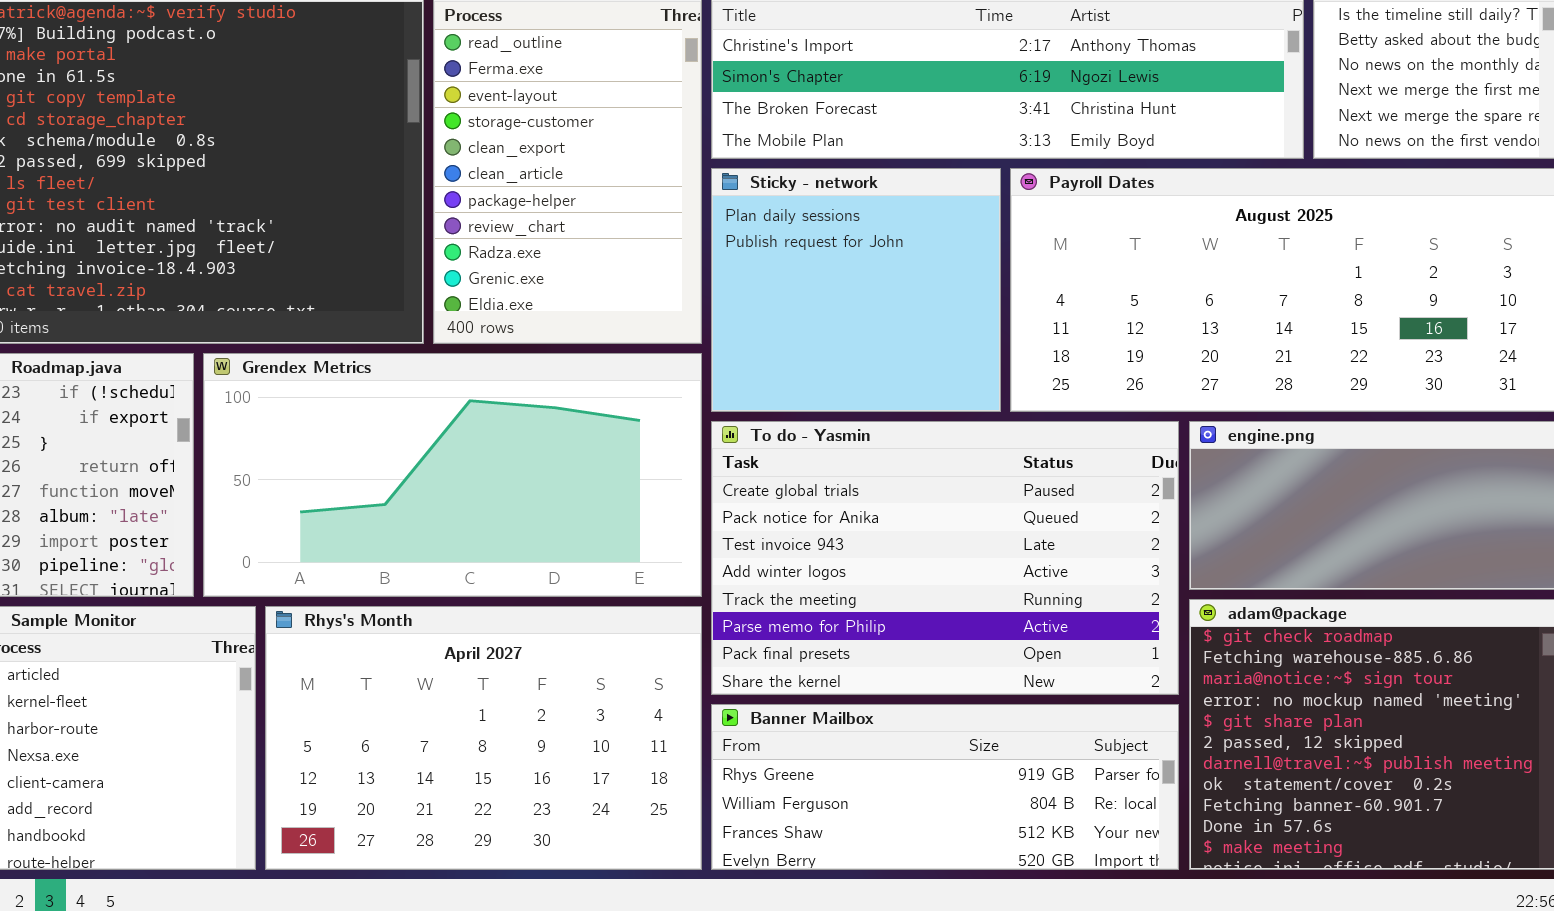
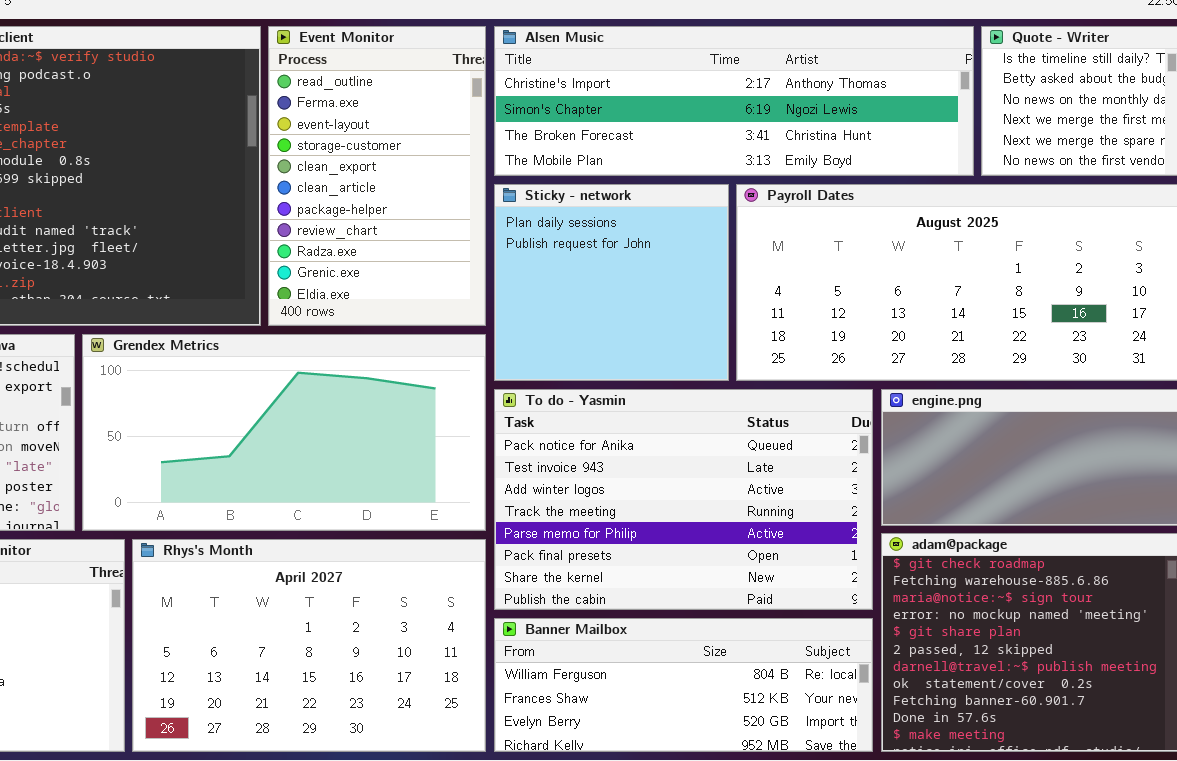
To do - Yasmin: [711,421,1179,695] -> [494,389,873,610], scrolled down 1 row
Banner Mailbox: [711,704,1179,870] -> [494,618,873,752], scrolled down 1 row

